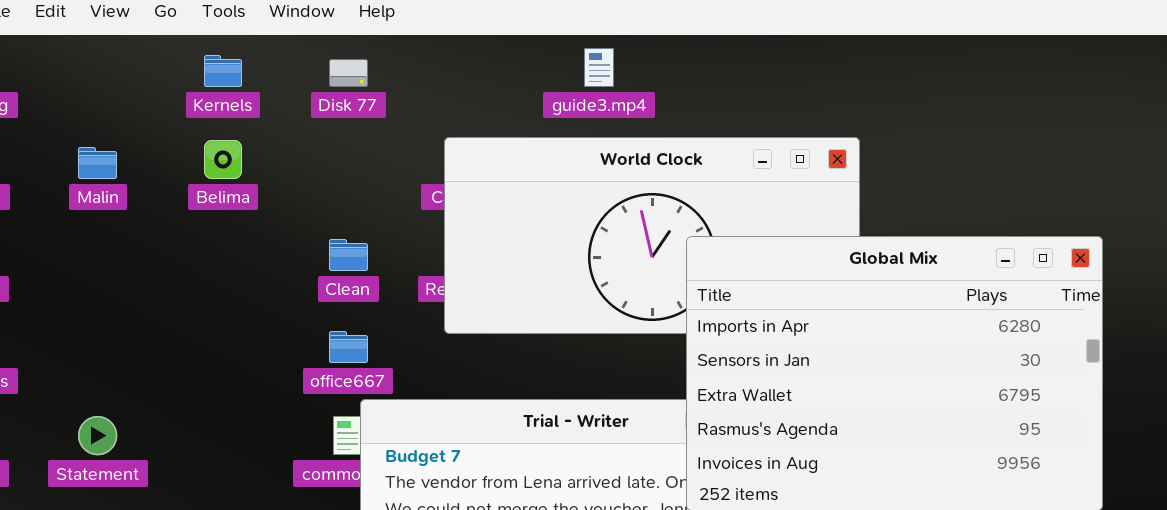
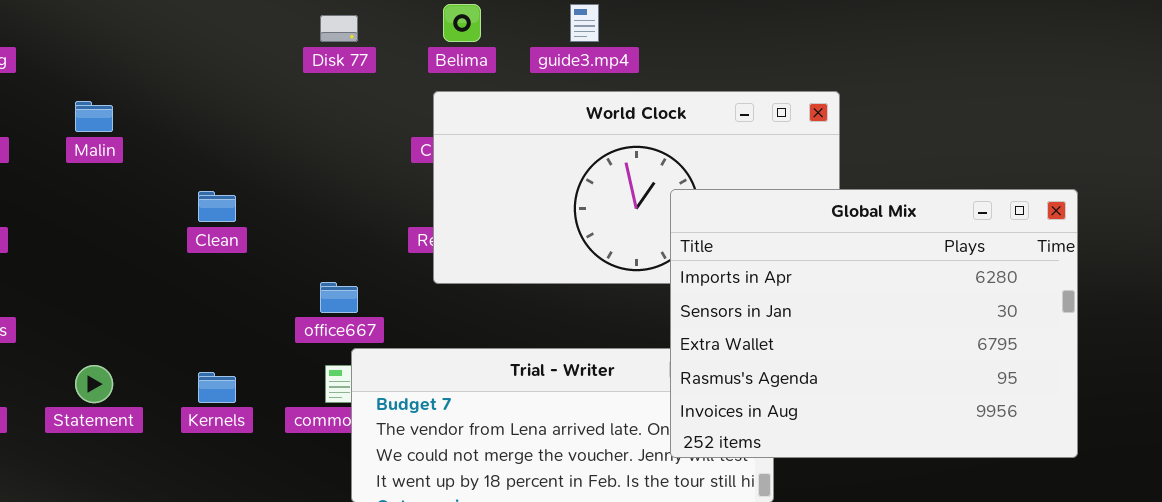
Kernels: [204,55,242,87] -> [198,372,236,403], moved
Belima: [204,140,242,179] -> [443,4,481,42], moved
Clean: [329,239,368,271] -> [198,191,236,222], moved

